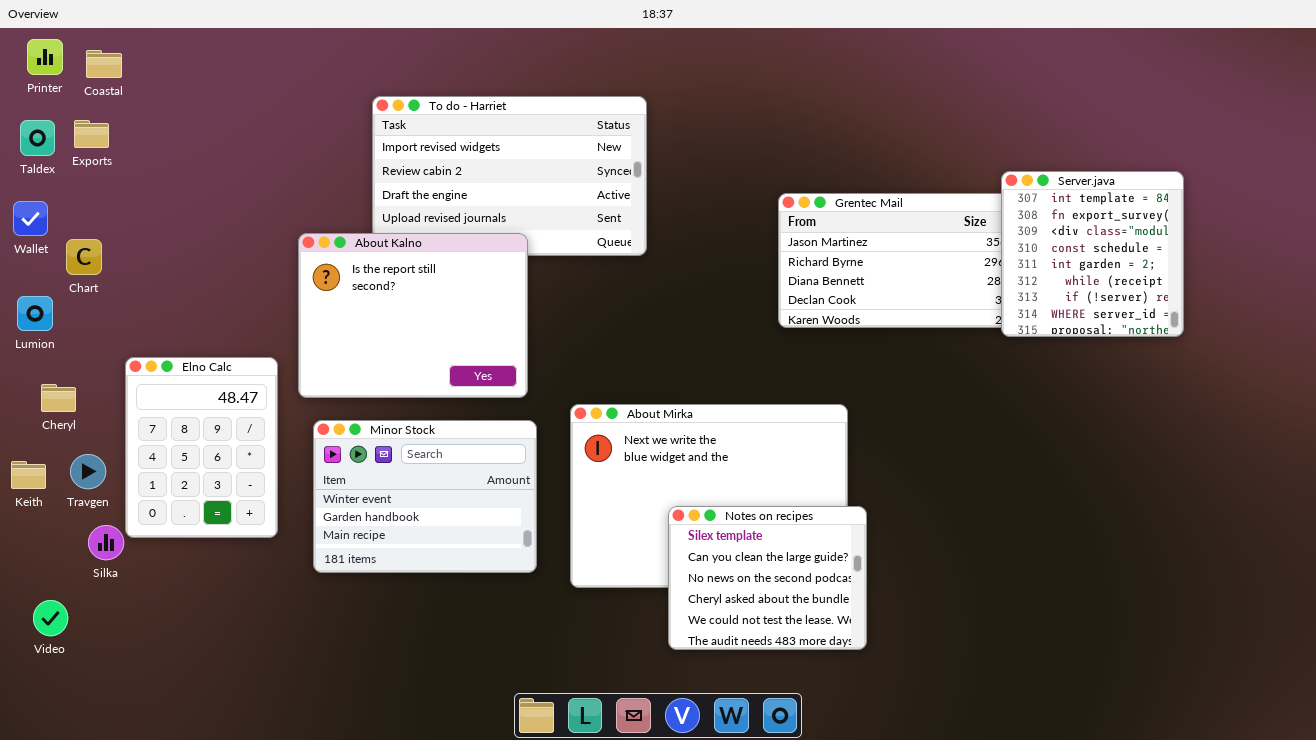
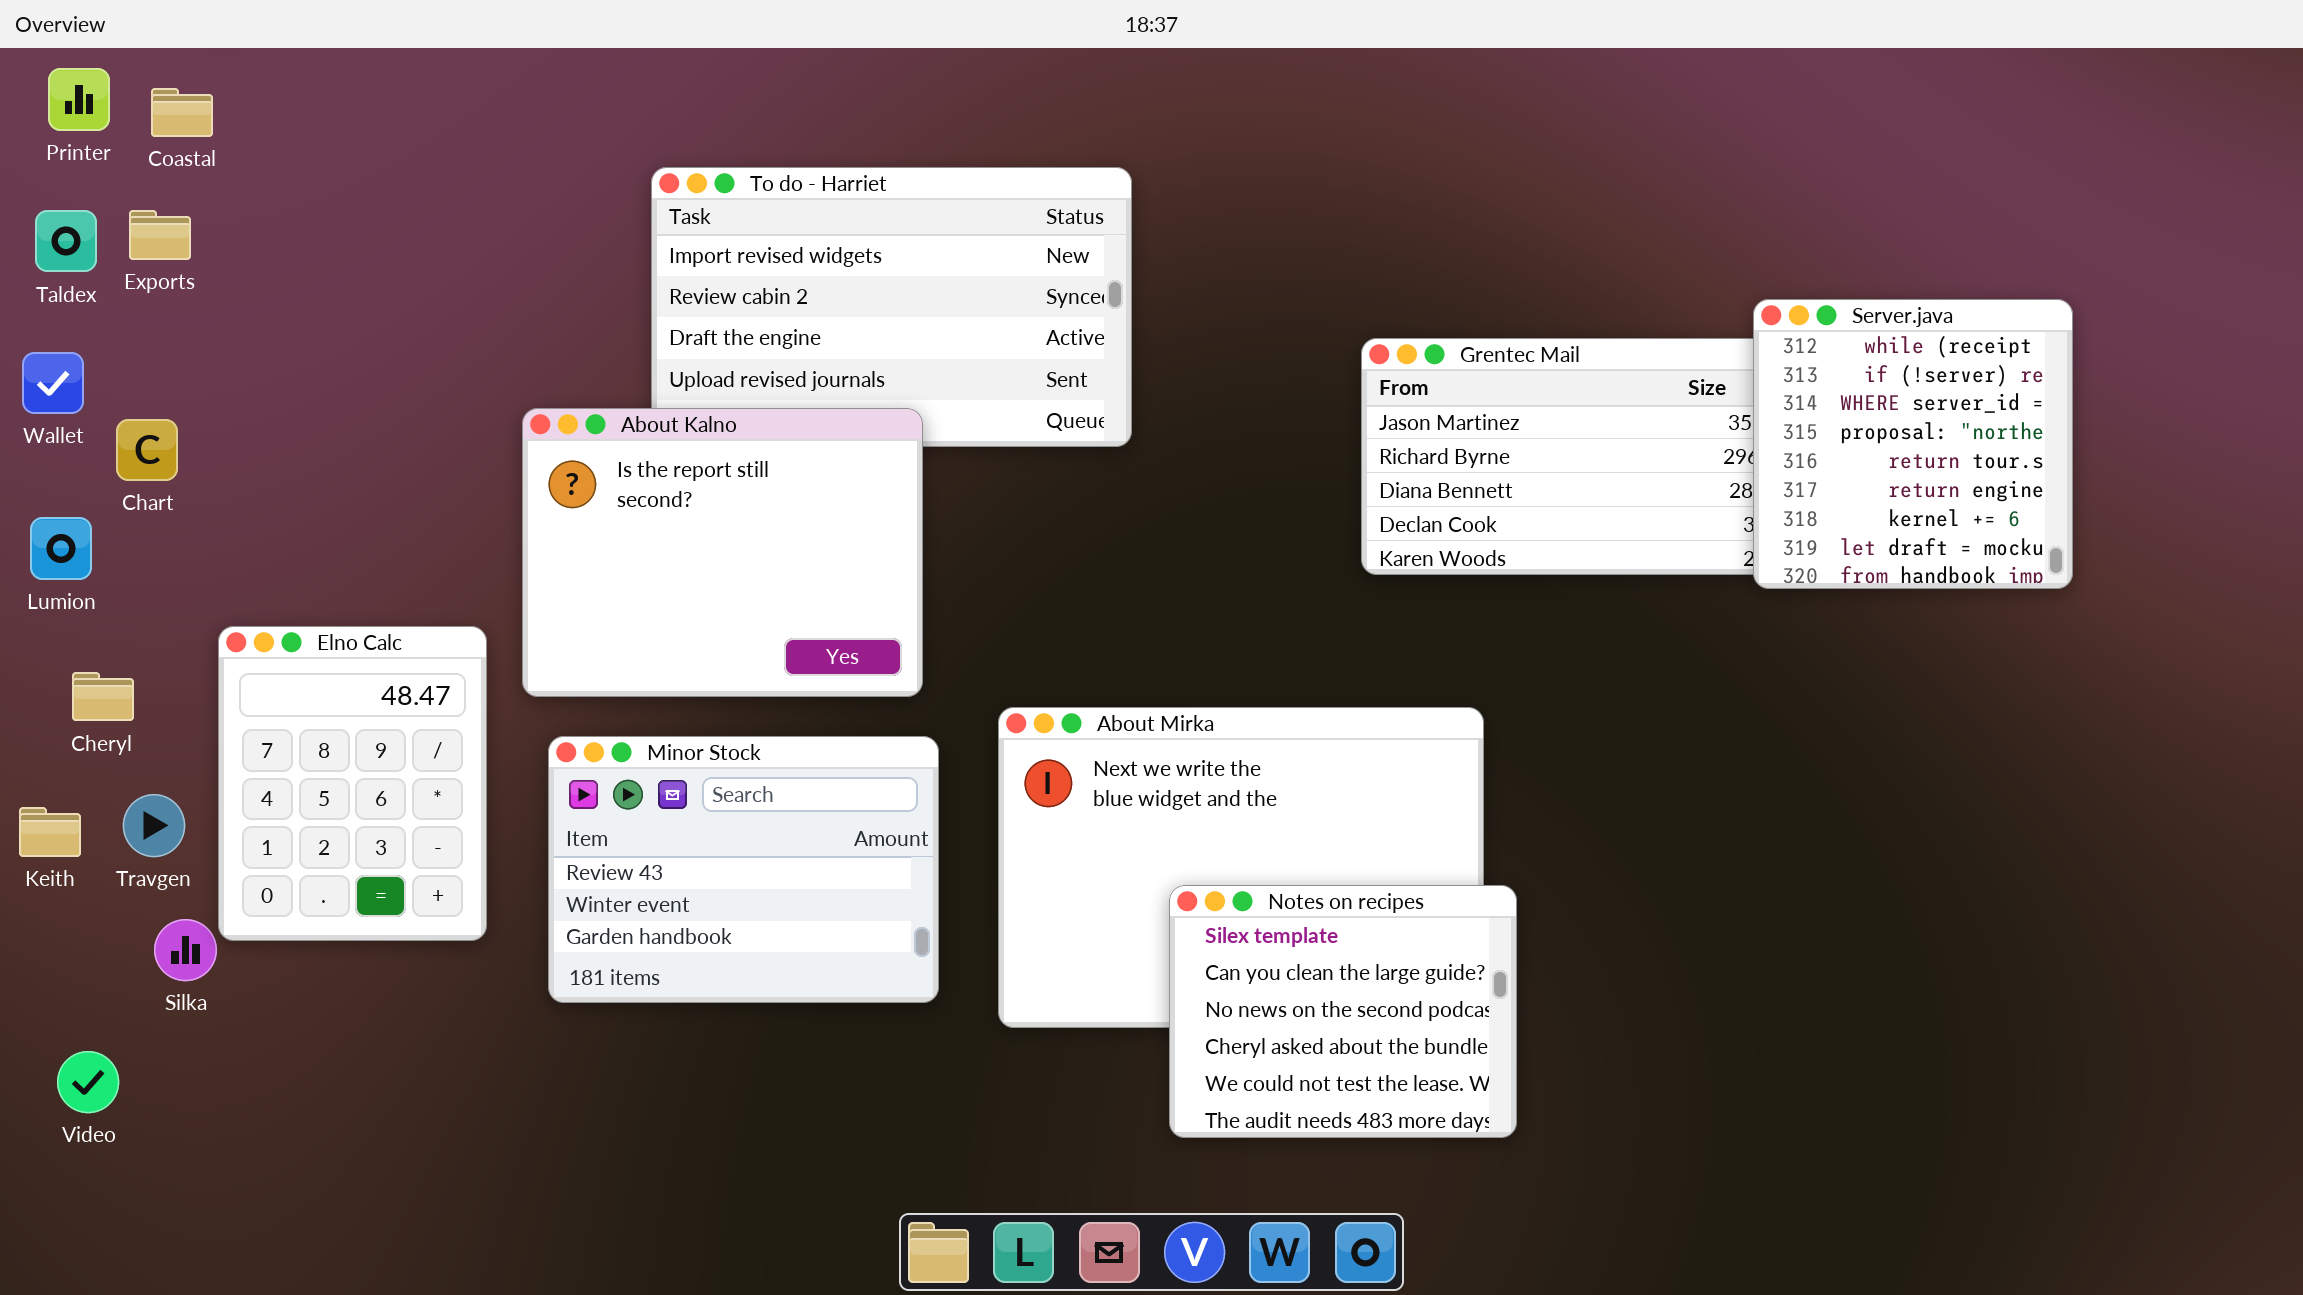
Server.java: [1001,171,1184,337] -> [1753,299,2073,589], scrolled down 5 rows
Minor Stock: [313,420,537,573] -> [548,736,939,1003], scrolled up 1 row

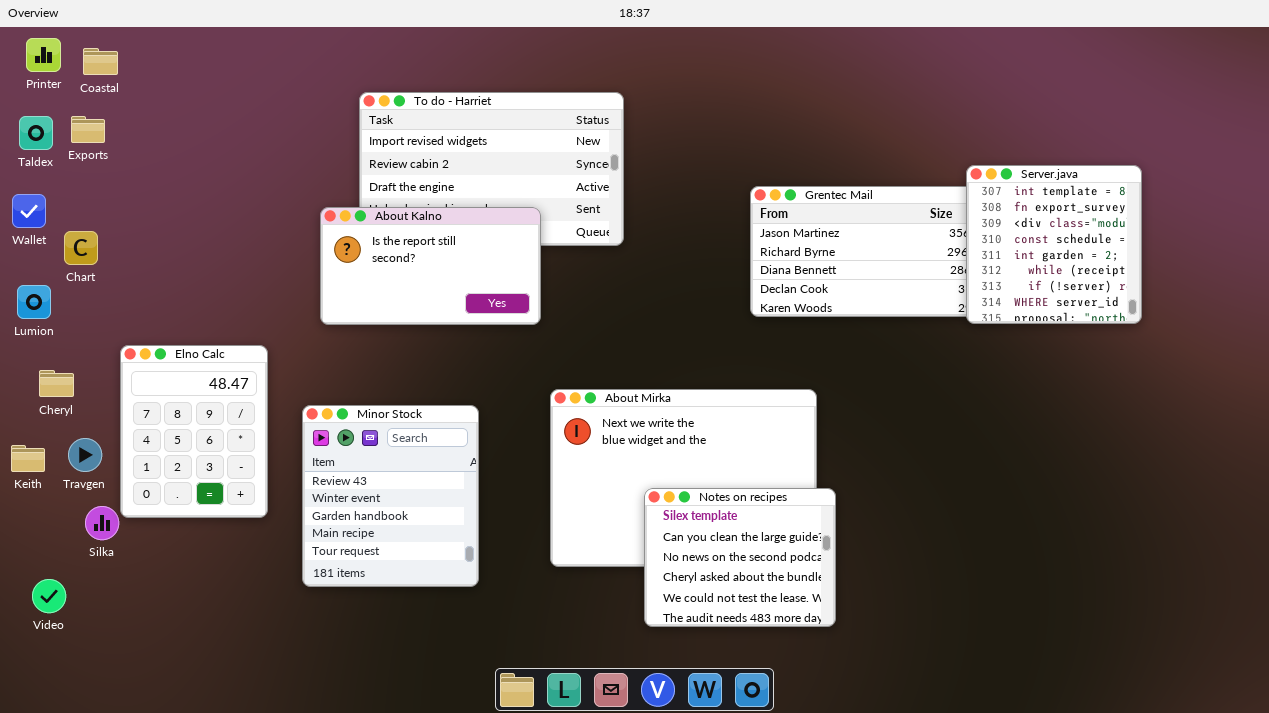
Server.java: [1753,299,2073,589] -> [966,165,1142,324], scrolled up 5 rows
About Kalno: [522,408,923,697] -> [320,207,541,325], moved, resized
Minor Stock: [548,736,939,1003] -> [302,405,479,587], resized

